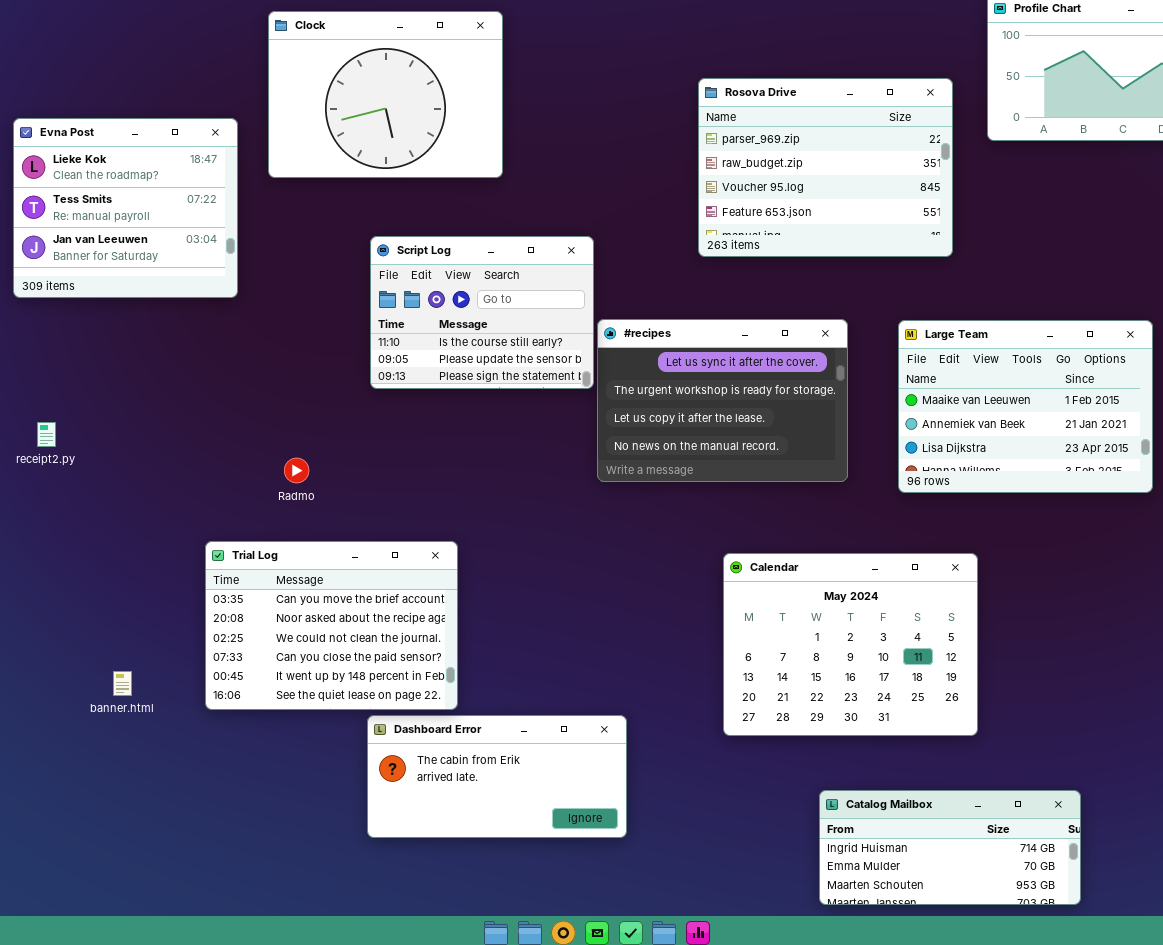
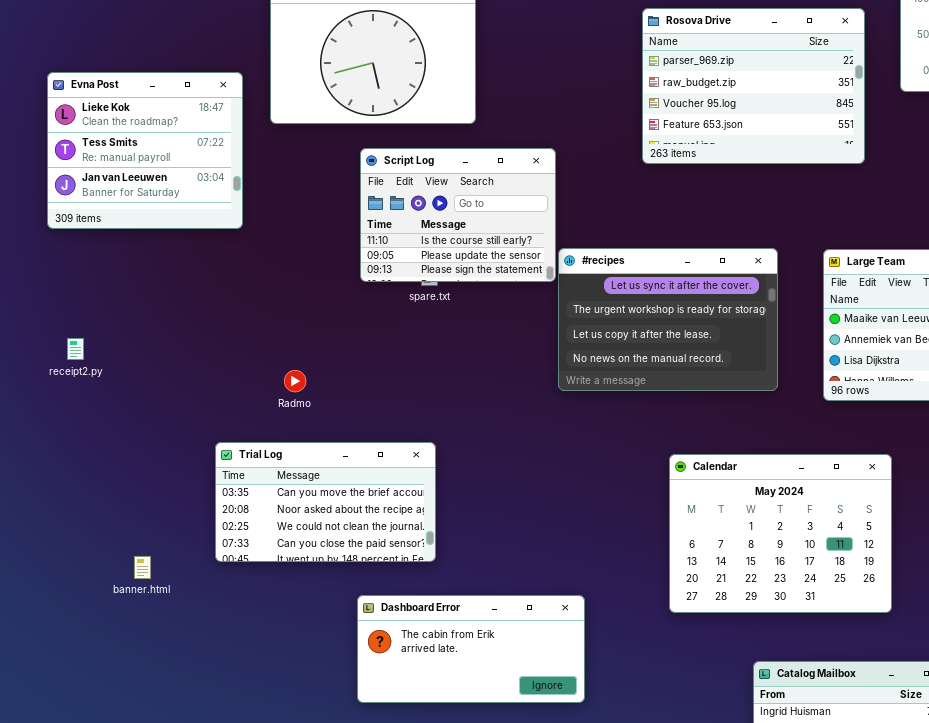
Rosova Drive: [698,78,953,257] -> [642,8,865,164], moved
Script Log: [370,236,594,389] -> [360,148,556,282], moved
Trial Log: [205,541,458,710] -> [215,442,436,562], resized

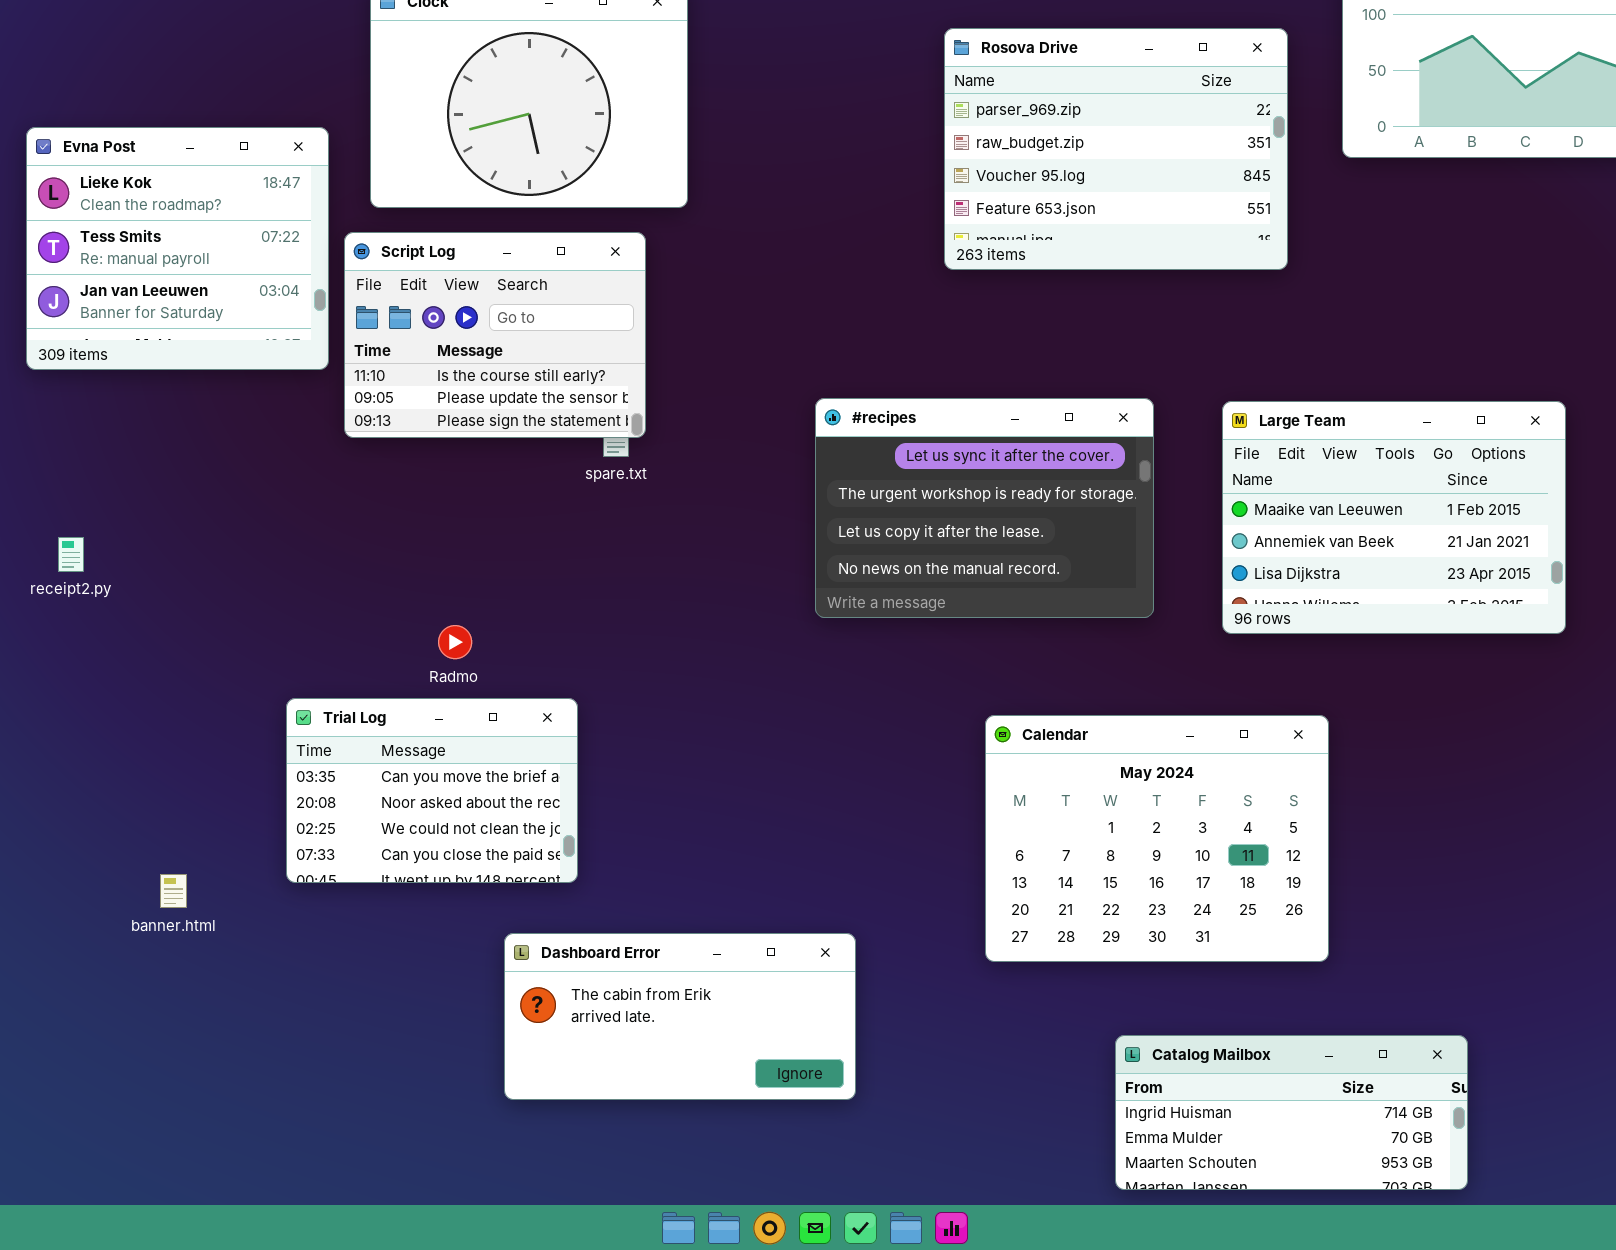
Script Log: [360,148,556,282] -> [344,232,646,438], moved
Radmo: [284,370,306,392] -> [438,625,472,659], moved
Trial Log: [215,442,436,562] -> [286,698,578,883], resized

